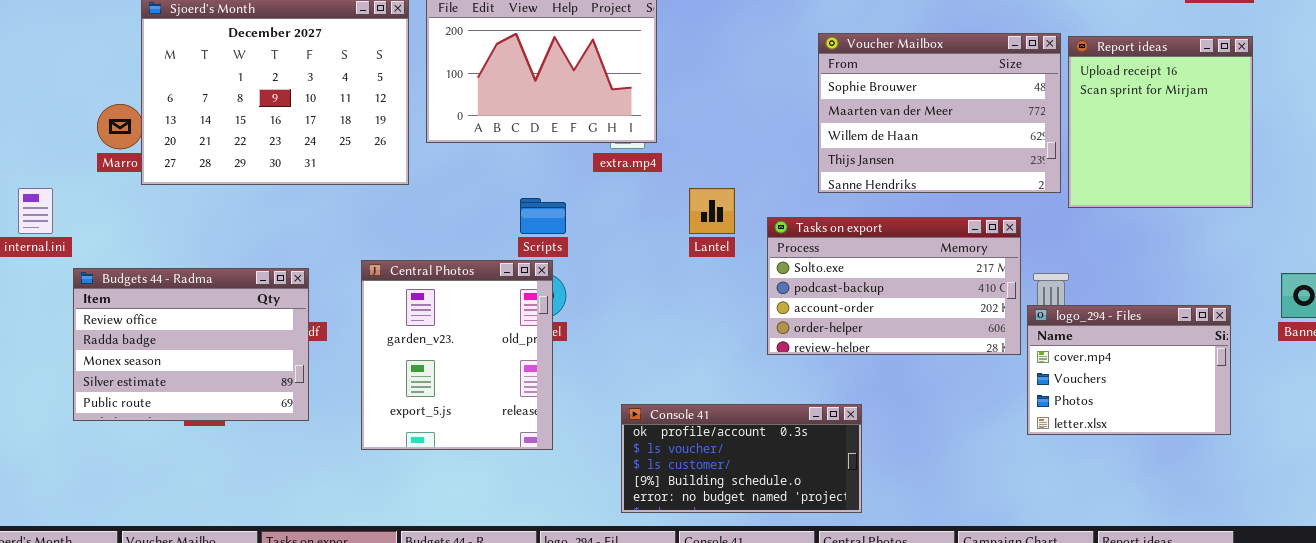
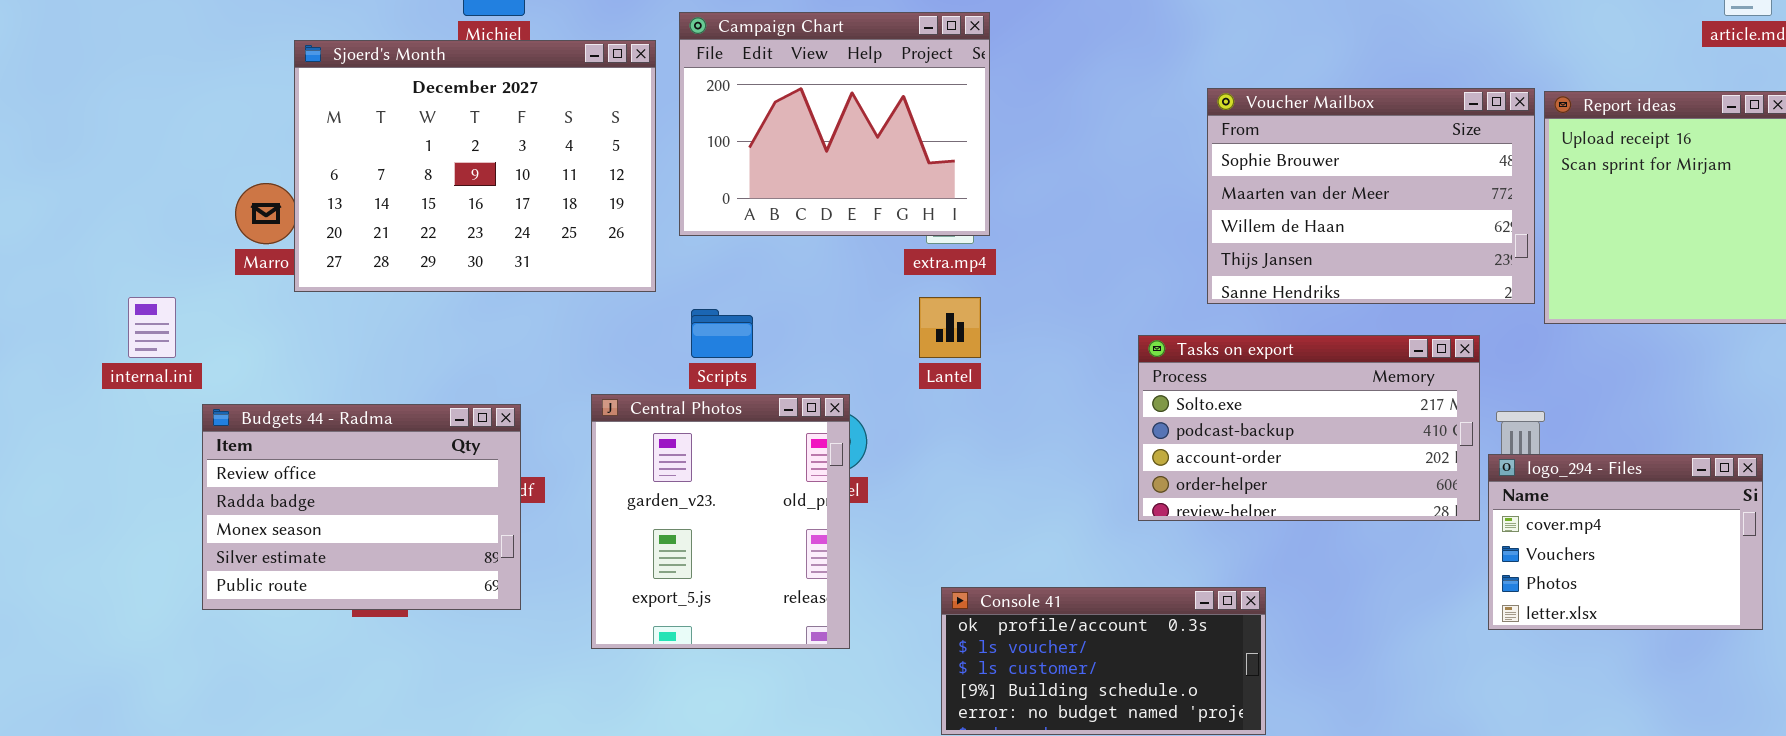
Lantel: [689,188,735,234] -> [919,297,981,358], moved
Scripts: [520,198,566,234] -> [691,309,753,358], moved

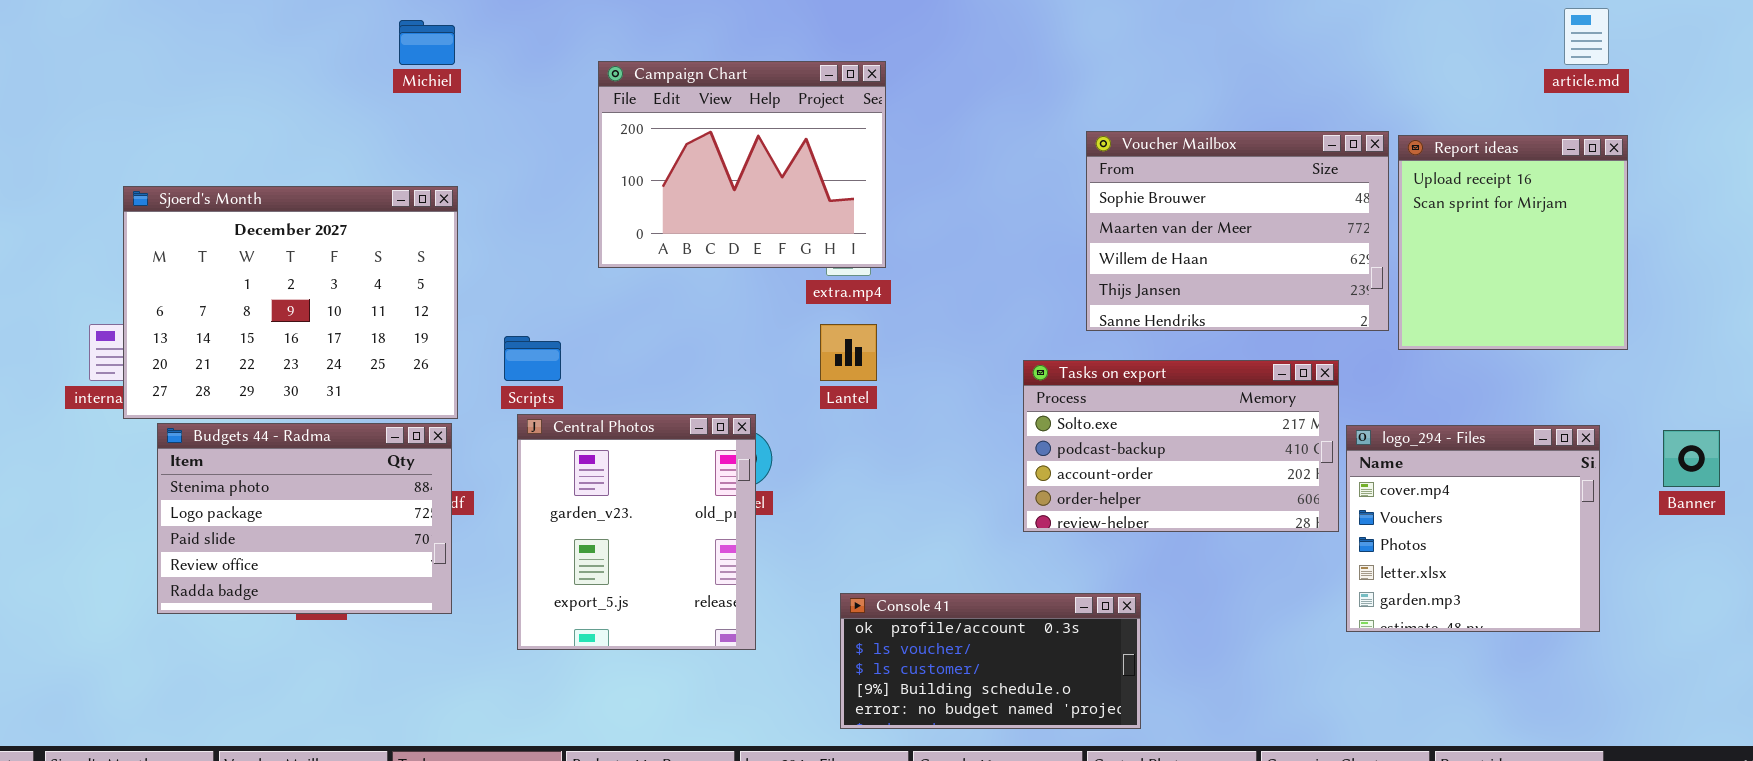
Sjoerd's Month: [294,40,656,292] -> [123,186,458,419], moved
Scripts: [691,309,753,358] -> [504,336,561,381], moved
Budgets 44 - Radma: [202,404,521,610] -> [157,423,452,614], scrolled up 3 rows
logo_294 - Files: [1488,454,1763,630] -> [1346,425,1600,632], resized

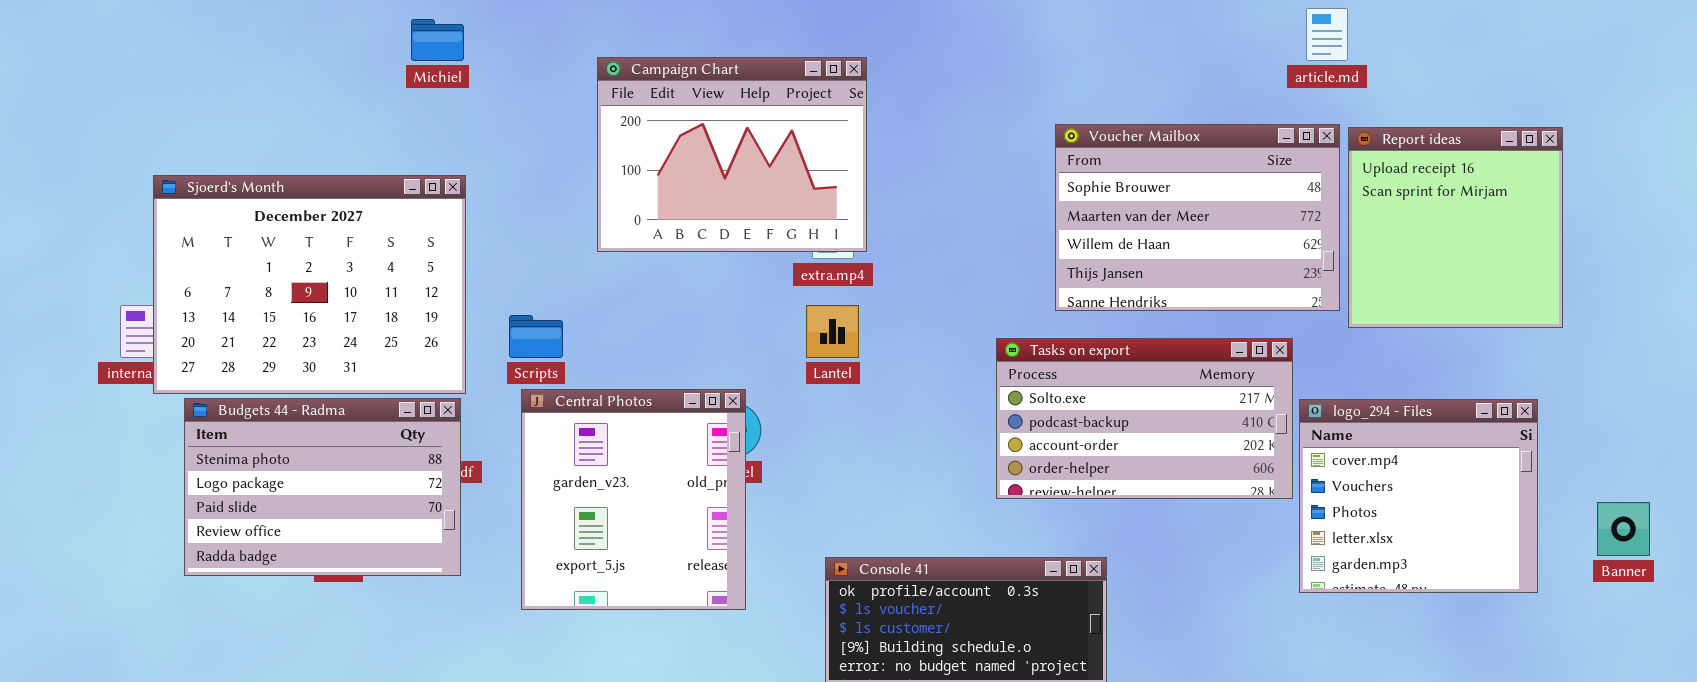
article.md: [1564,8,1609,65] -> [1306,8,1348,61], moved
Banner: [1663,430,1720,487] -> [1597,502,1650,556], moved

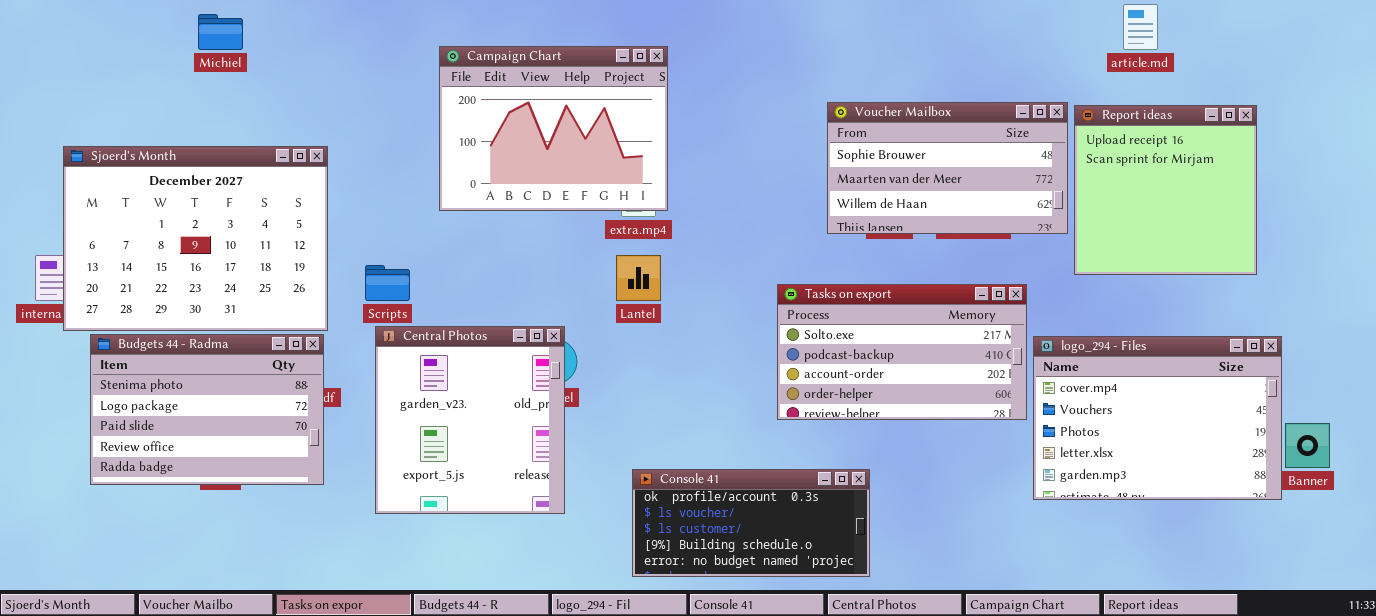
article.md: [1306,8,1348,61] -> [1123,4,1158,50], moved
Michiel: [411,19,464,61] -> [198,14,243,50], moved
Voucher Mailbox: [1055,124,1340,311] -> [827,102,1068,234], resized
logo_294 - Files: [1299,399,1538,593] -> [1033,336,1282,500], resized

